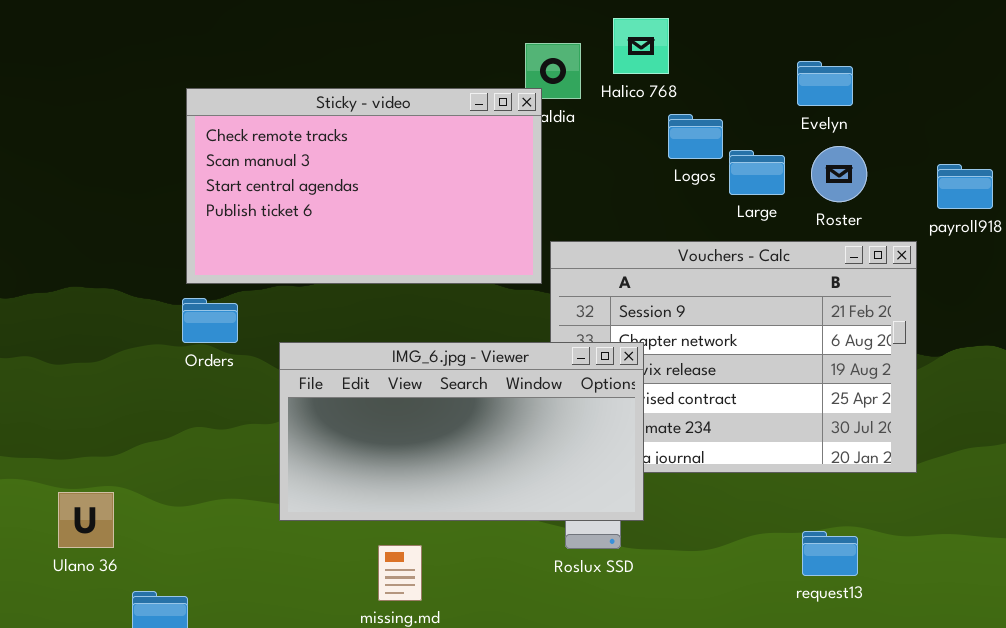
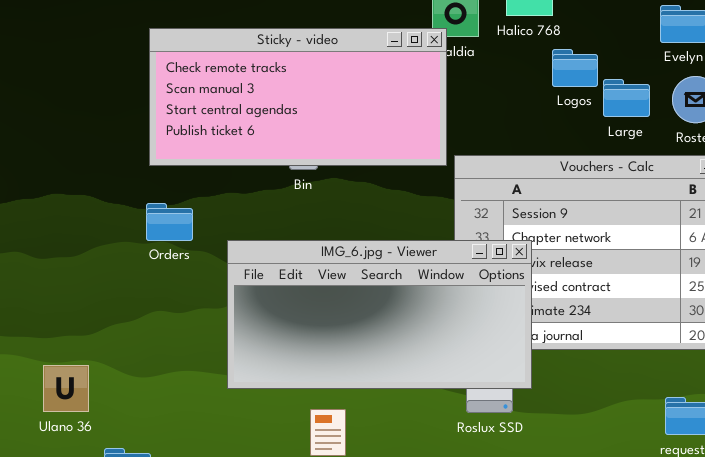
Sticky - video: [186,88,542,284] -> [149,28,447,166], resized

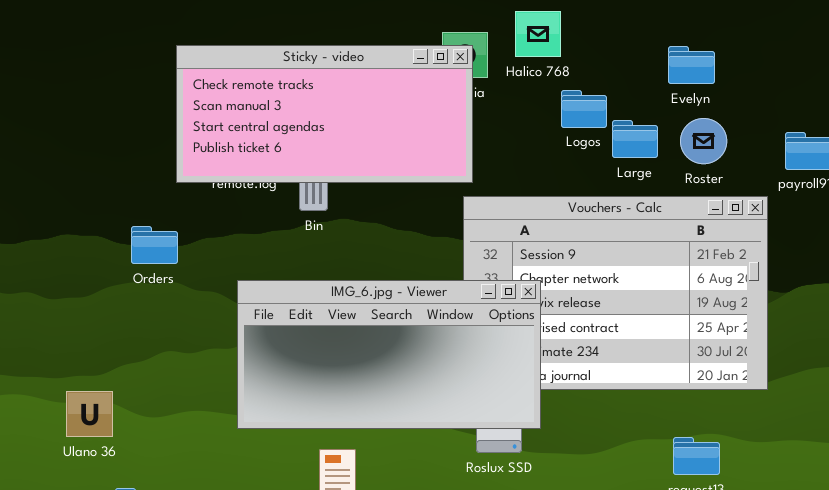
Sticky - video: [149,28,447,166] -> [176,45,473,183], moved
Orders: [146,203,193,241] -> [131,226,178,264], moved
Ulano 36: [43,365,89,412] -> [66,391,113,437], moved

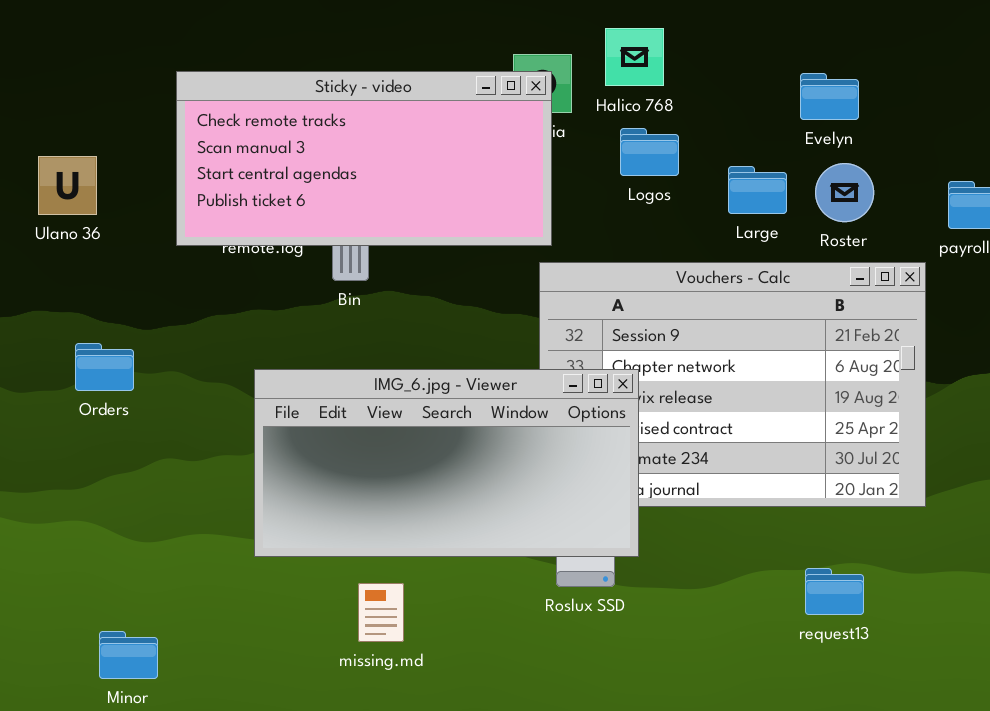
Logos: [561,90,607,128] -> [620,128,679,176], moved
Orders: [131,226,178,264] -> [75,343,134,391], moved
Ulano 36: [66,391,113,437] -> [38,156,97,215], moved

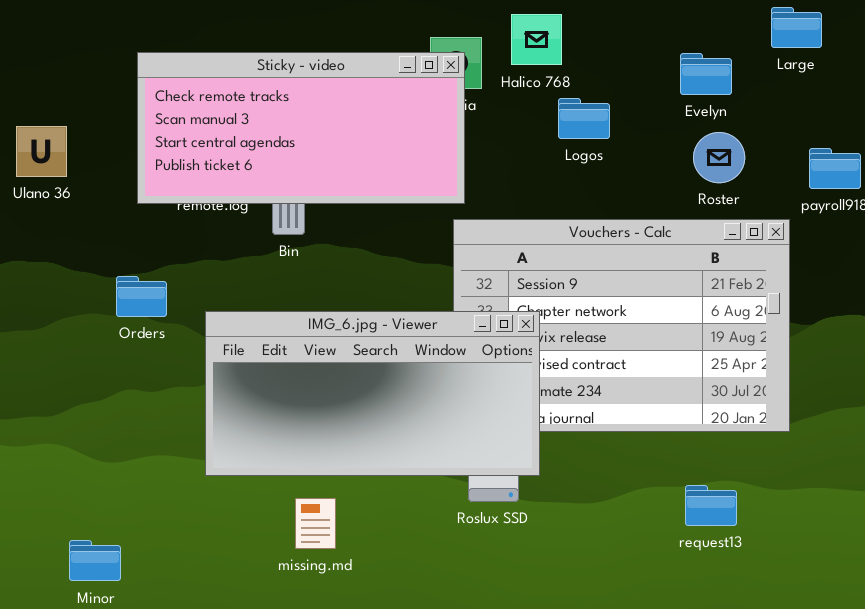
Logos: [620,128,679,176] -> [558,98,610,139], moved
Large: [728,166,787,214] -> [771,7,822,48], moved
Orders: [75,343,134,391] -> [116,276,167,317], moved

